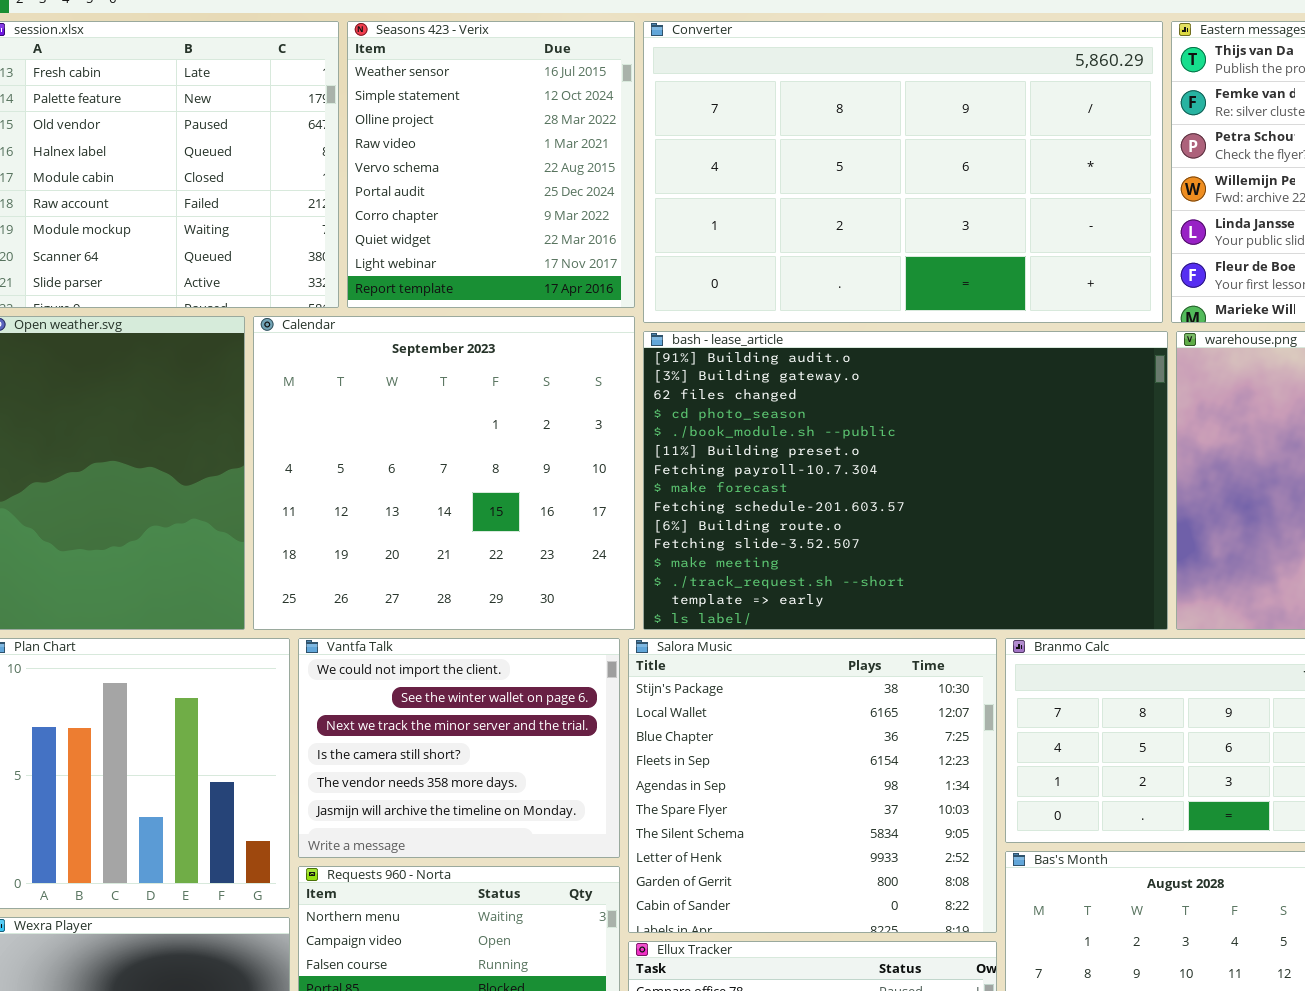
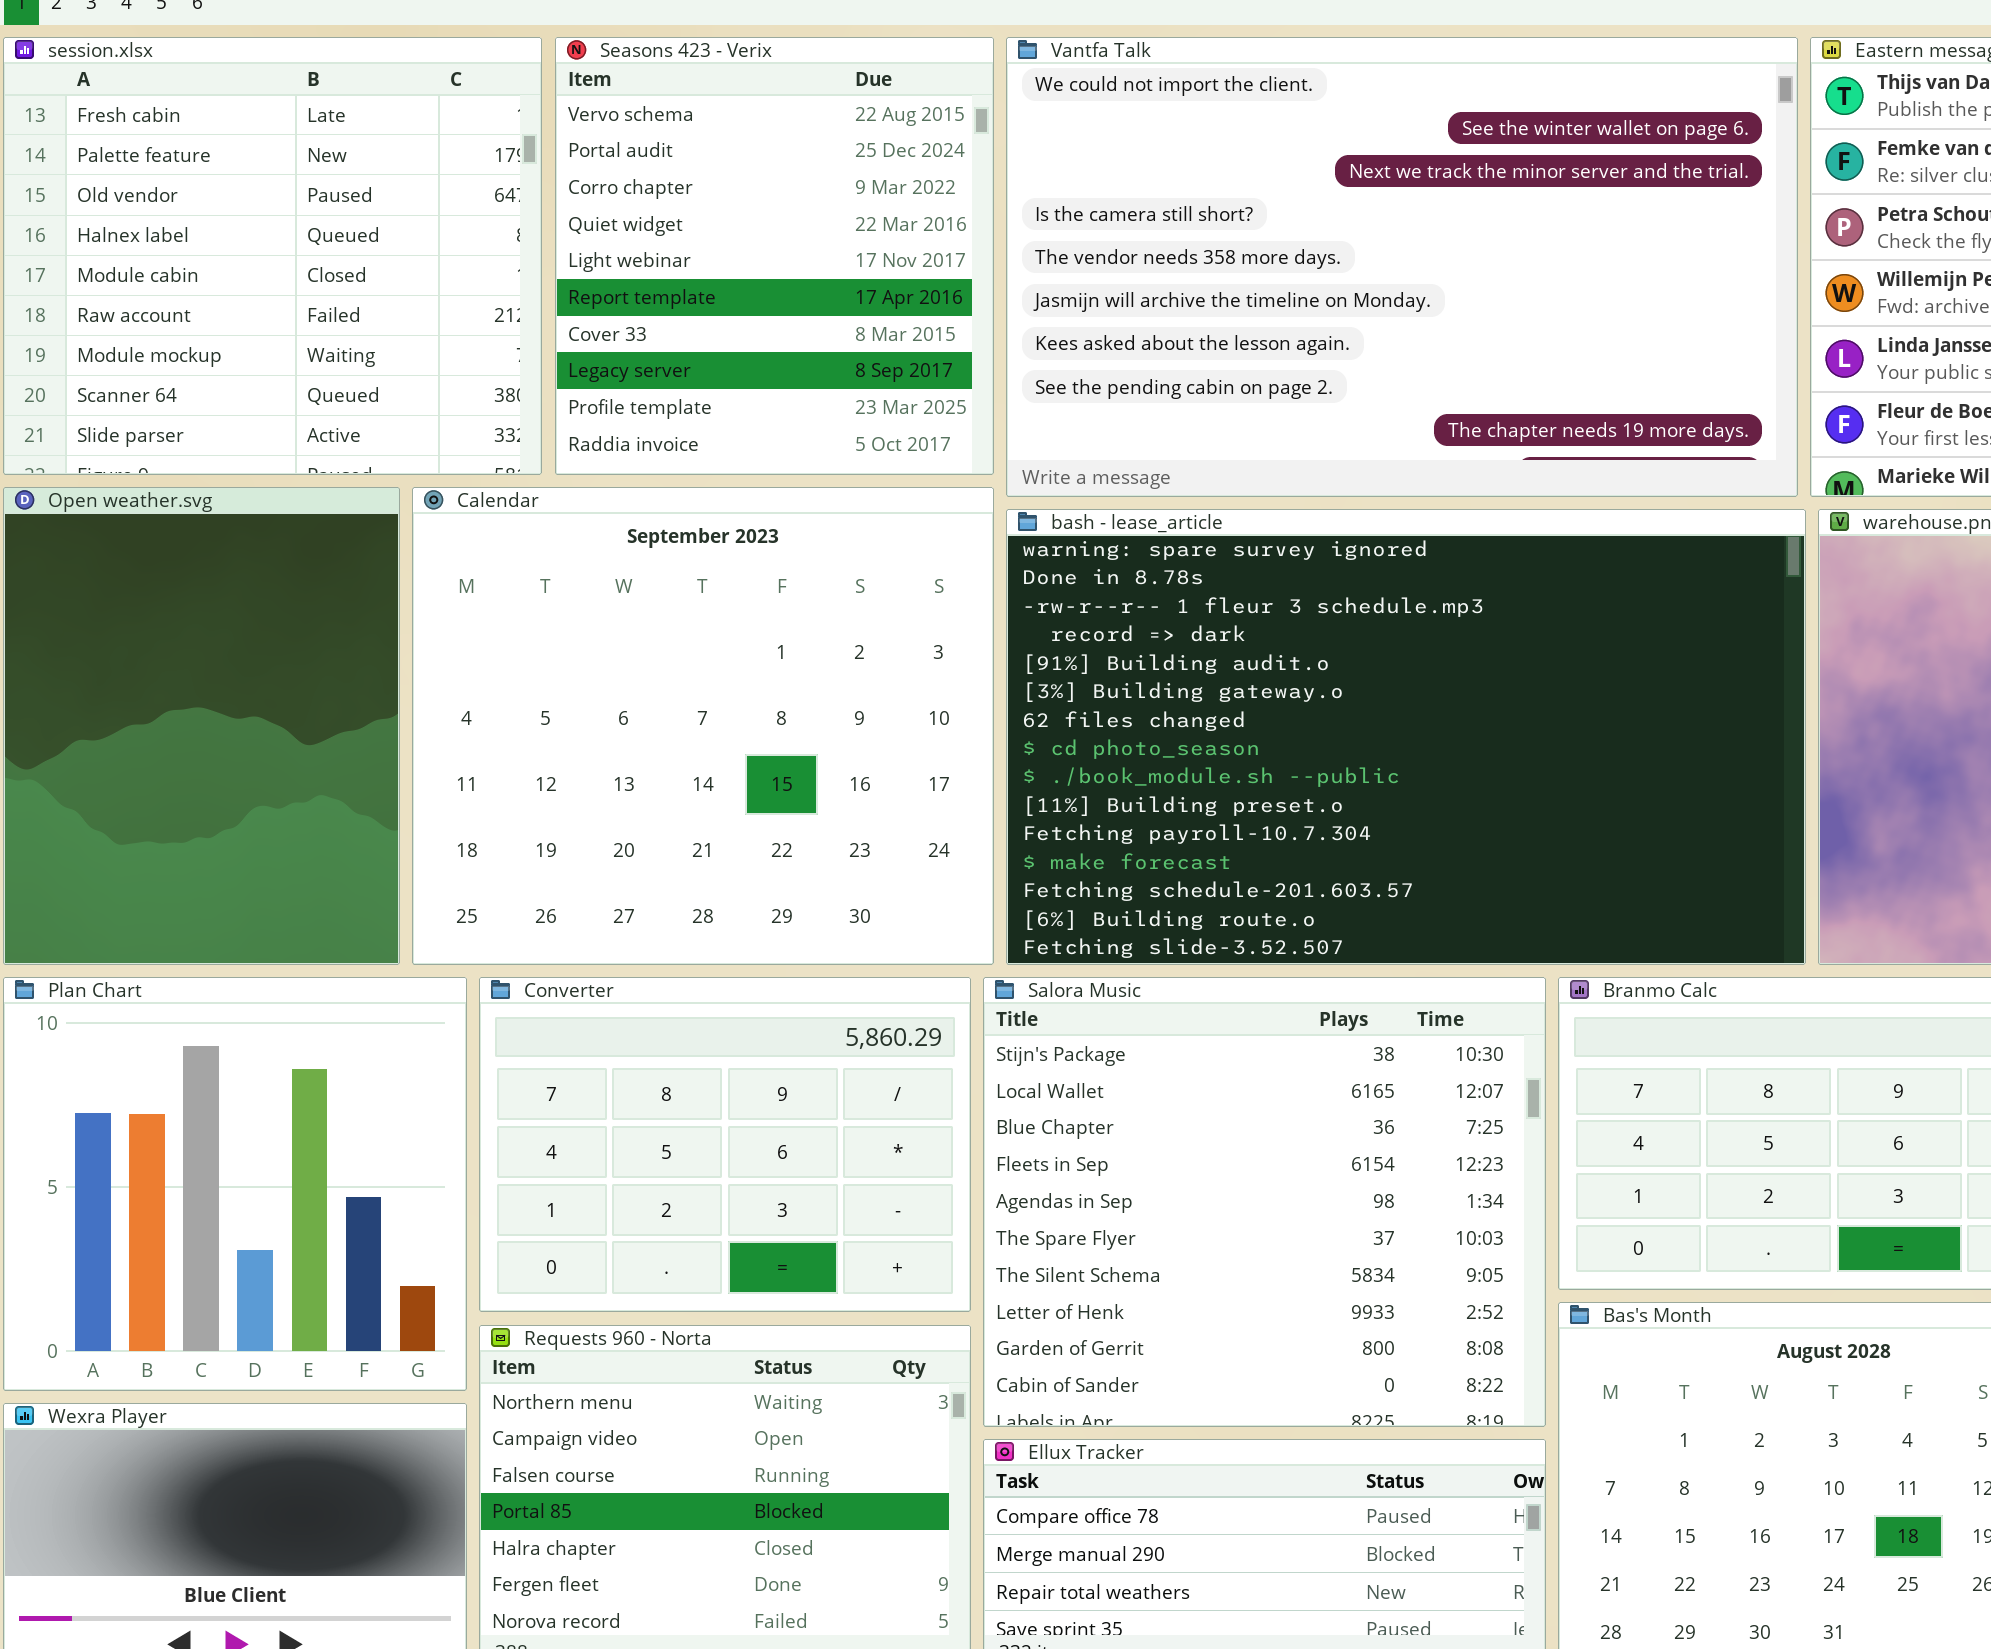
Seasons 423 - Verix: [347,21,635,308] -> [555,37,994,475], scrolled down 4 rows
Converter: [643,21,1163,323] -> [479,977,971,1312], moved, resized
bash - lease_article: [643,331,1168,630] -> [1006,509,1806,965], scrolled up 4 rows
Vantfa Talk: [298,638,620,858] -> [1006,37,1798,497], moved, resized

